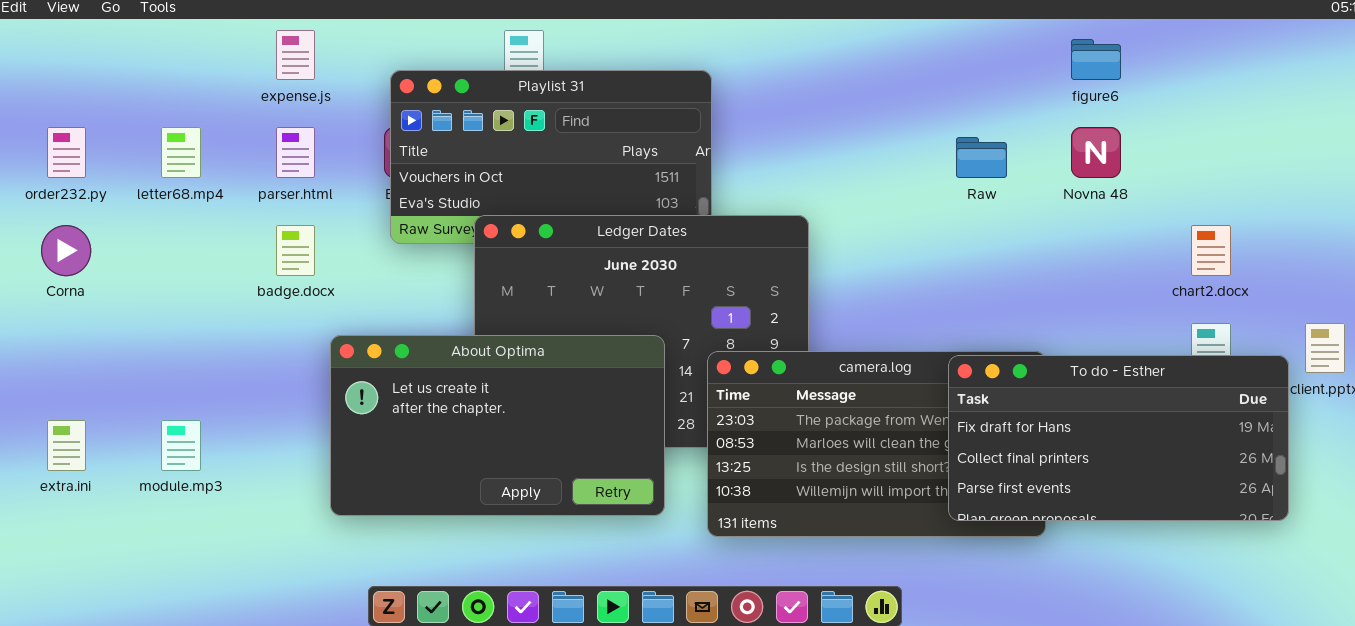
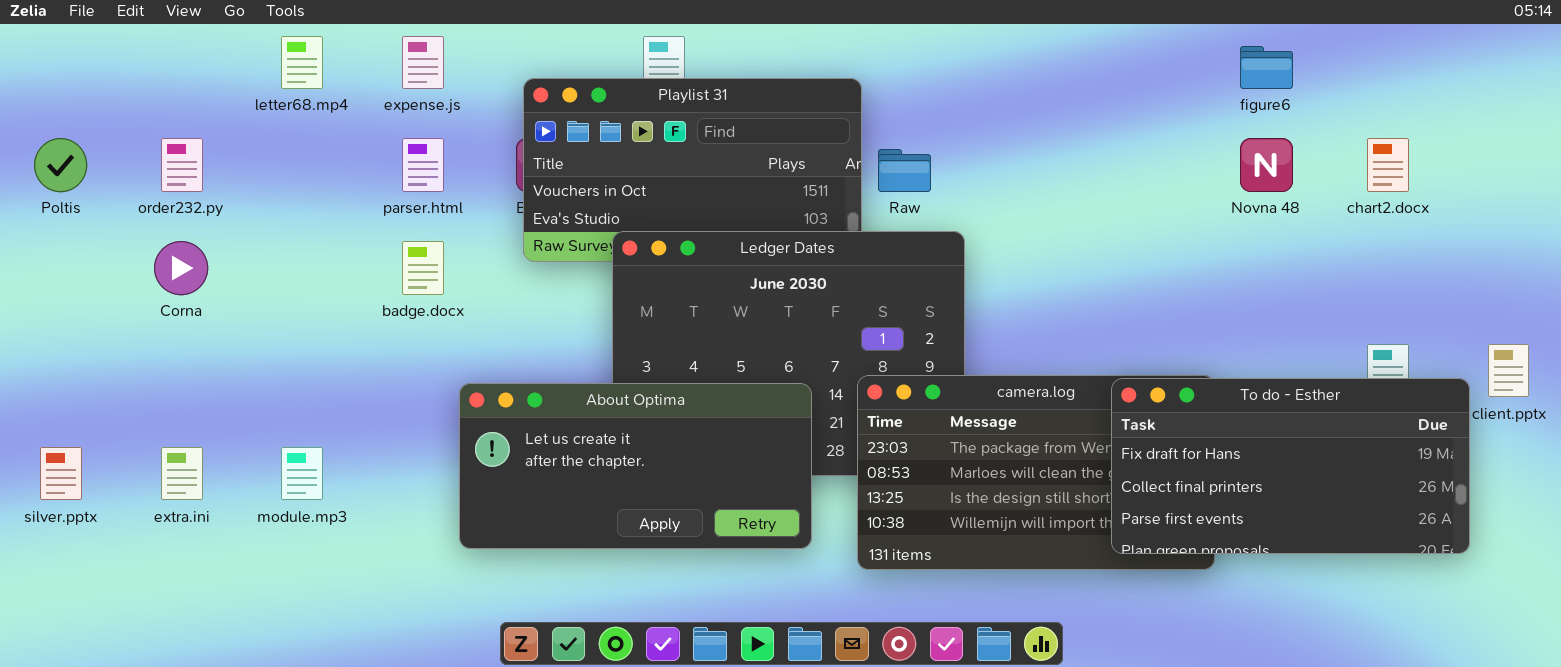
letter68.mp4: [161,127,201,178] -> [281,36,323,89], moved
Raw: [956,137,1007,178] -> [878,149,931,192], moved
chart2.docx: [1191,225,1231,276] -> [1367,138,1409,192], moved
About Optima: [330,335,665,516] -> [459,383,812,549], resized

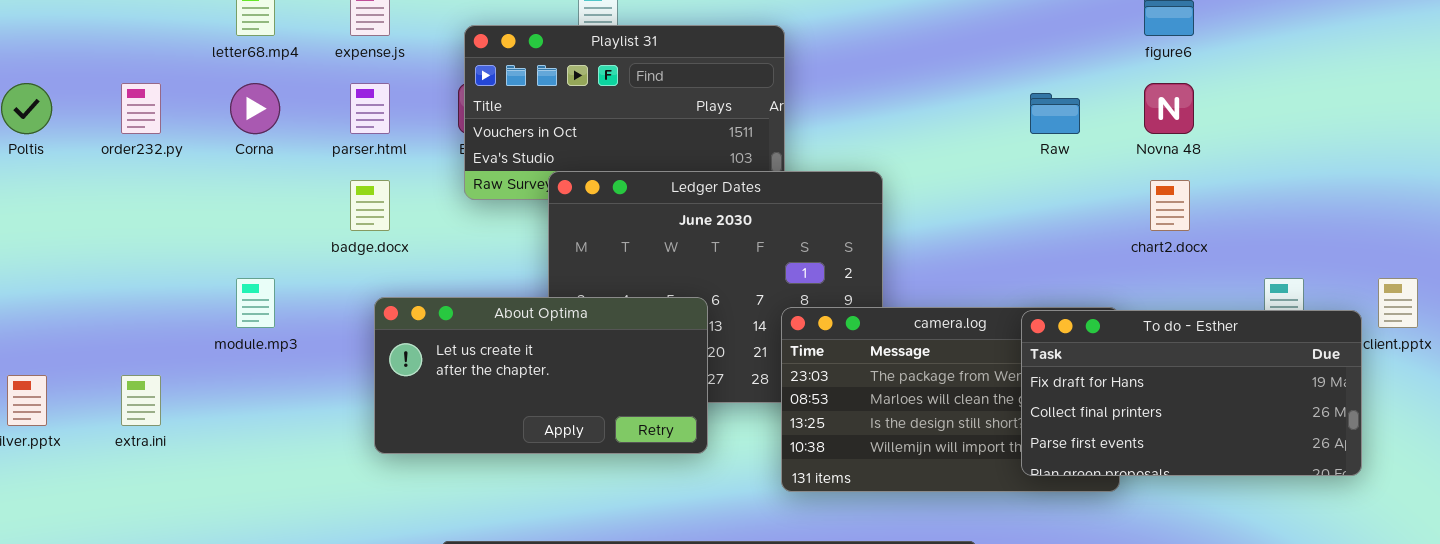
chart2.docx: [1367,138,1409,192] -> [1150,180,1190,231], moved
Raw: [878,149,931,192] -> [1030,93,1080,134], moved
Corna: [154,241,208,295] -> [230,83,280,134], moved
About Optima: [459,383,812,549] -> [374,297,708,454], moved
module.mp3: [281,447,323,500] -> [236,278,275,328], moved

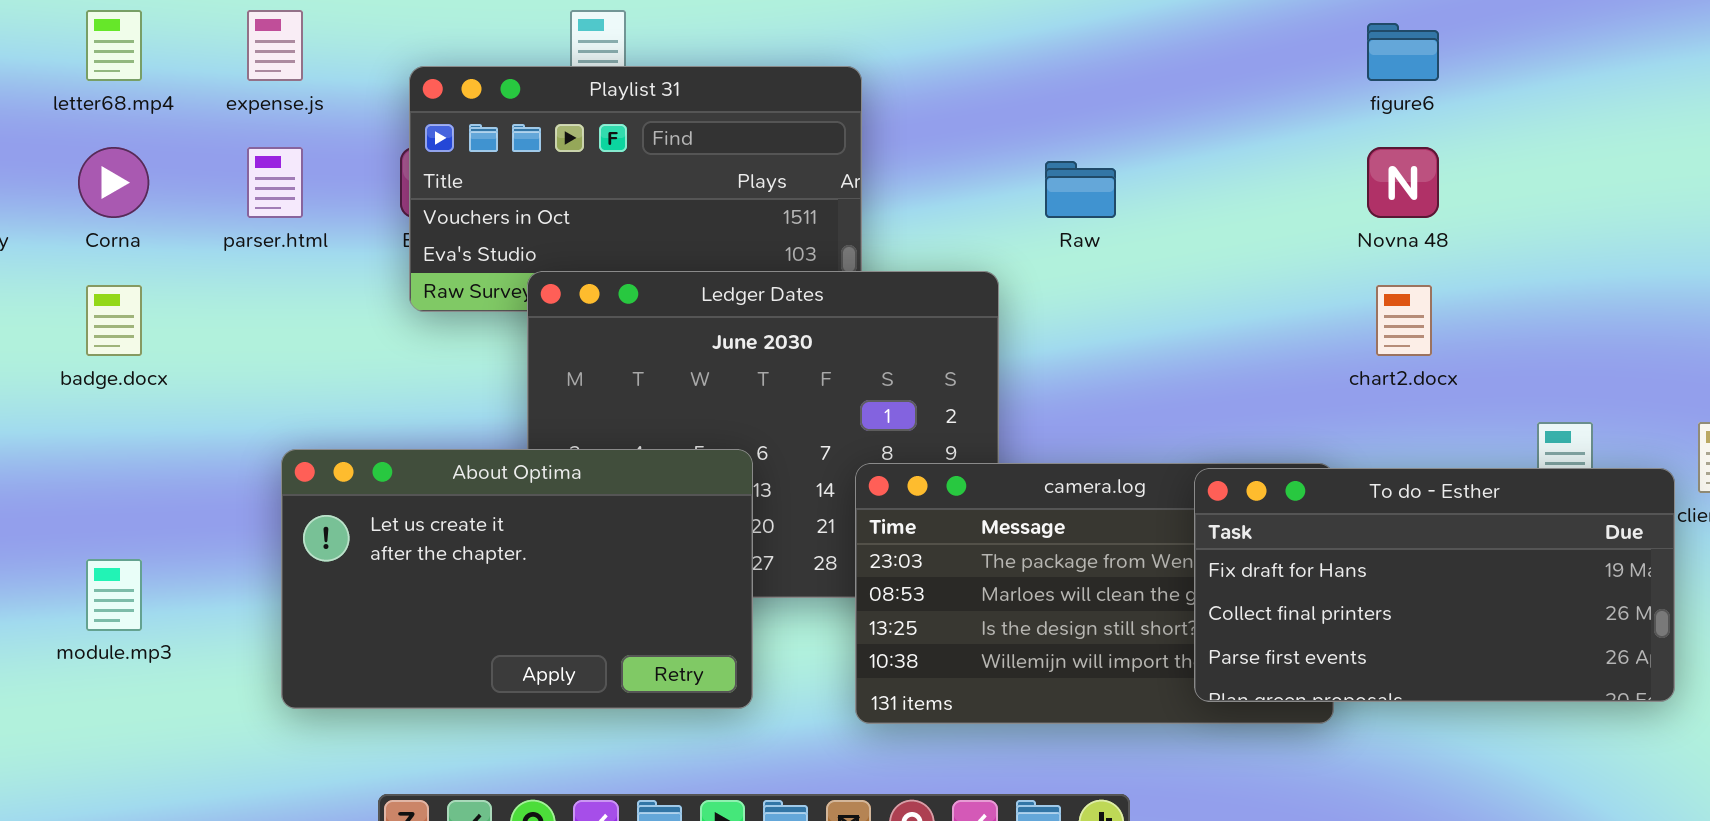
Raw: [1030,93,1080,134] -> [1045,161,1116,218], moved
badge.docx: [350,180,390,231] -> [86,285,142,356], moved
module.mp3: [236,278,275,328] -> [86,559,142,631], moved
About Optima: [374,297,708,454] -> [281,449,753,709], resized

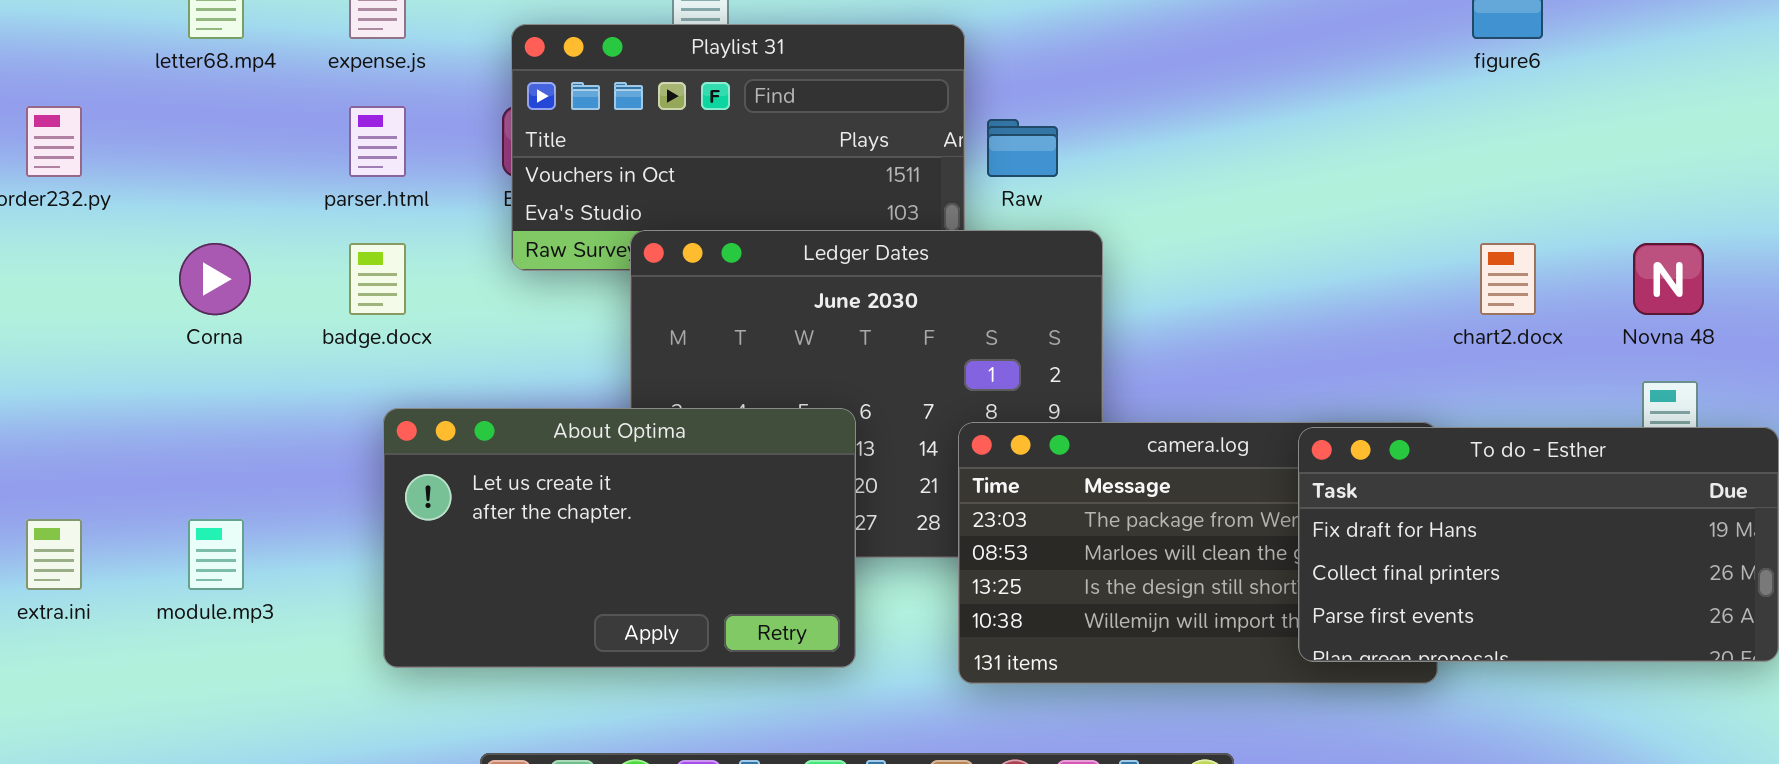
Corna: [78,147,149,218] -> [179,243,251,315], moved
Novna 48: [1367,147,1439,218] -> [1633,243,1704,315], moved
Raw: [1045,161,1116,218] -> [987,119,1058,177], moved
badge.docx: [86,285,142,356] -> [349,243,406,315], moved

